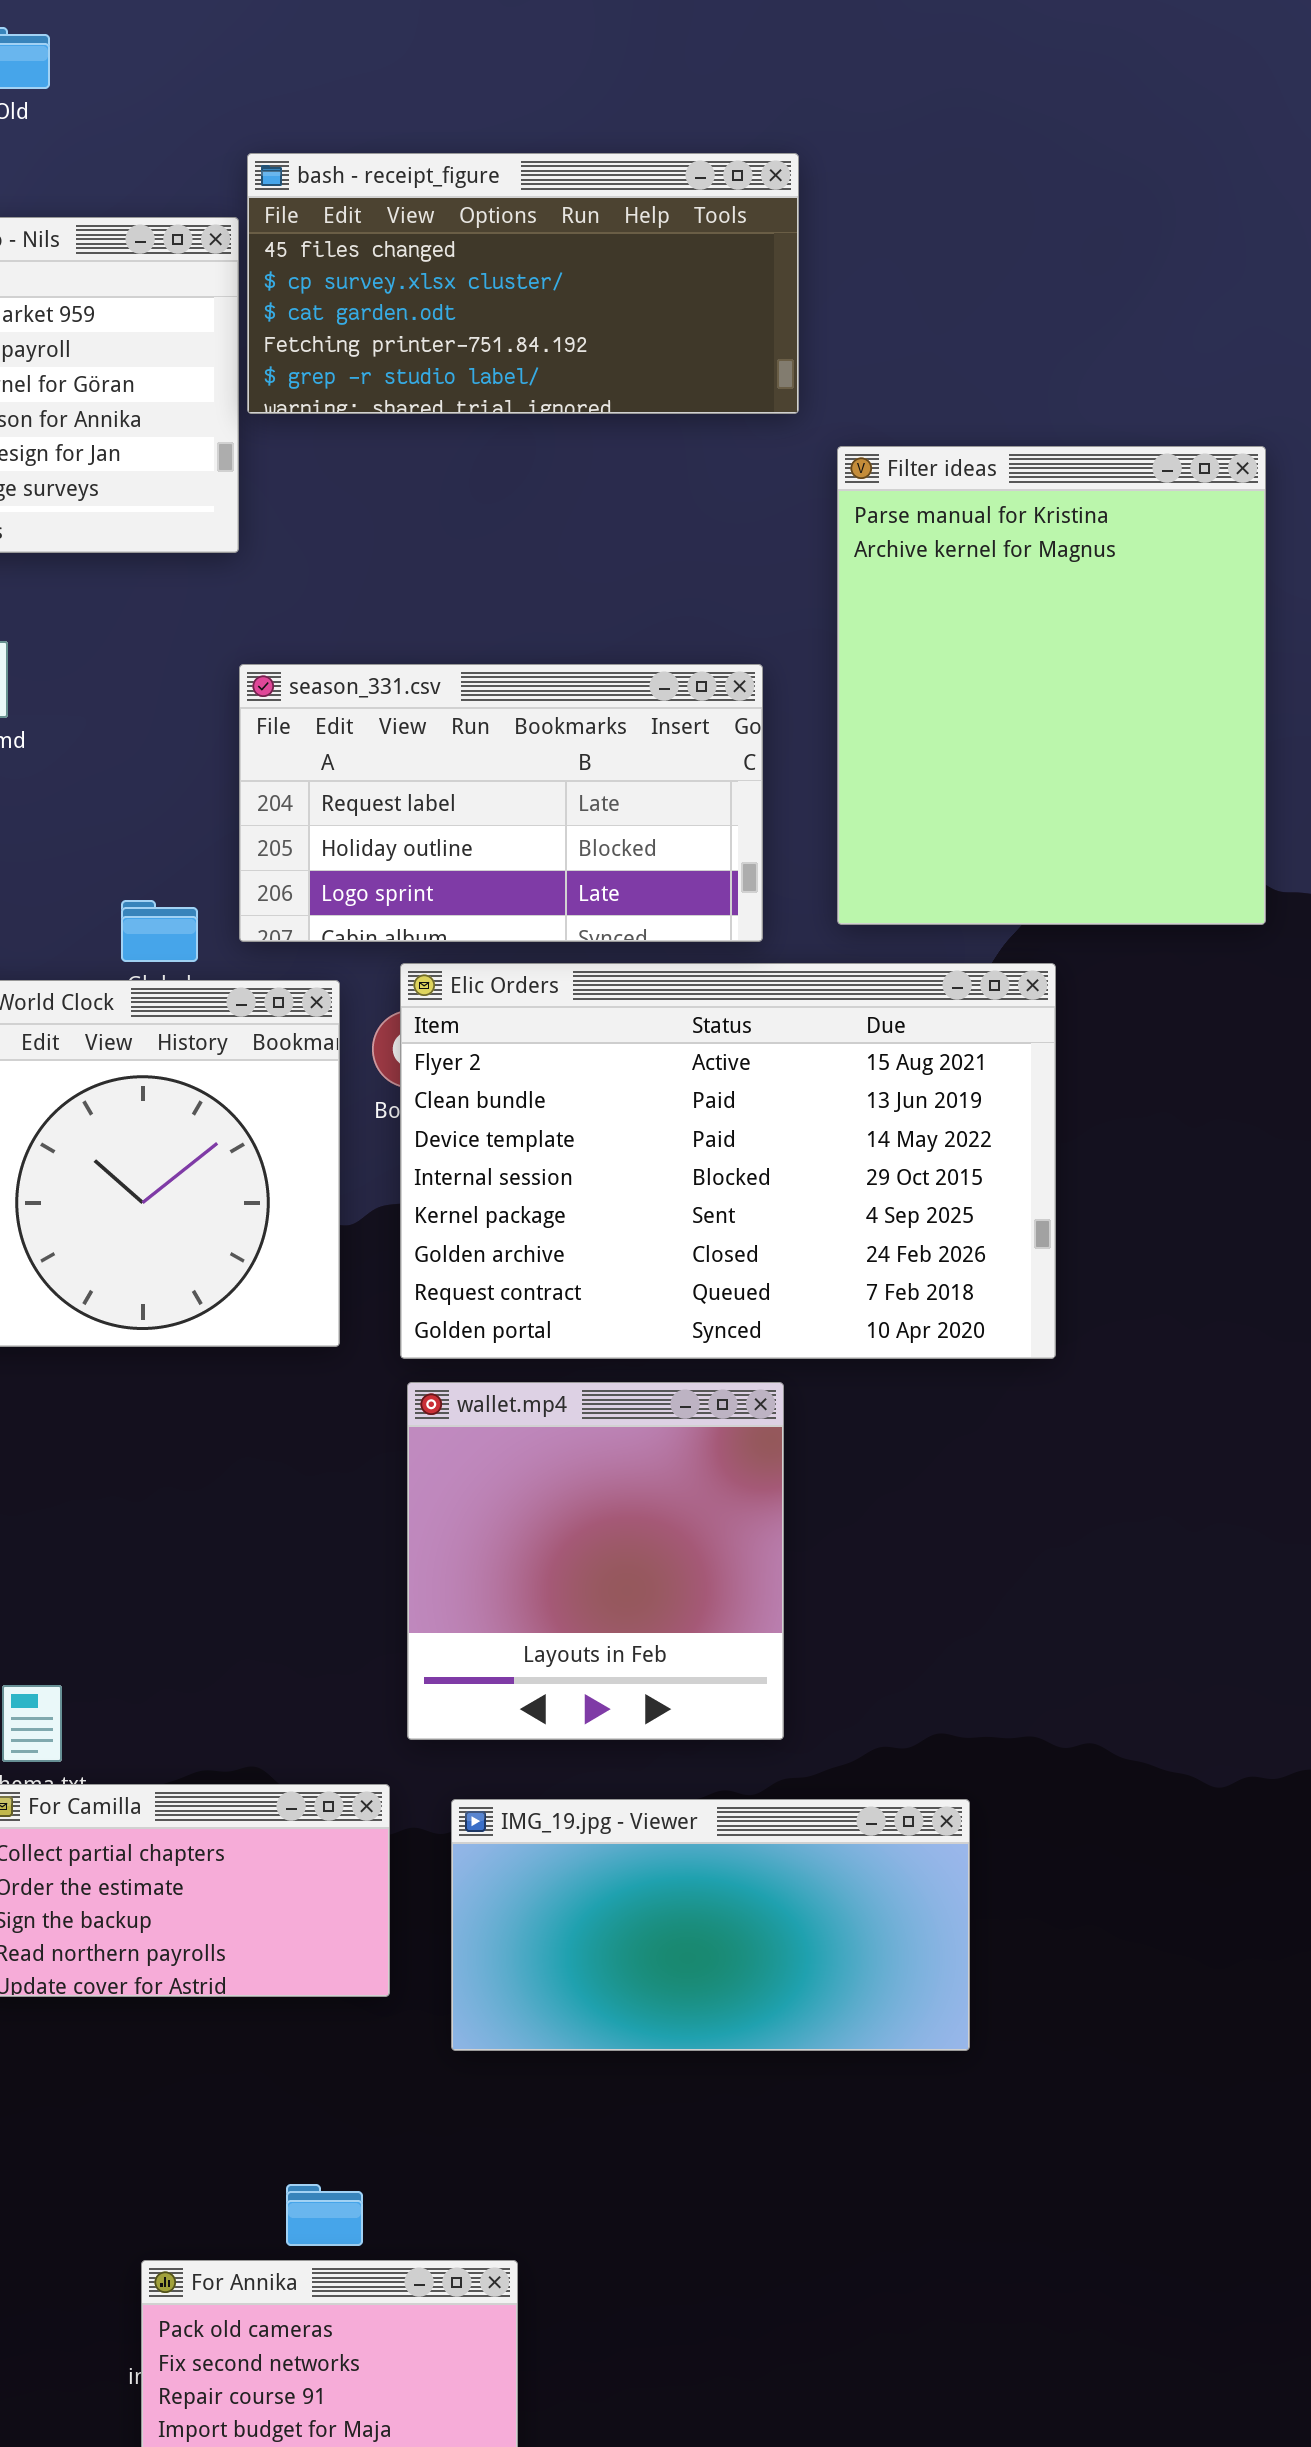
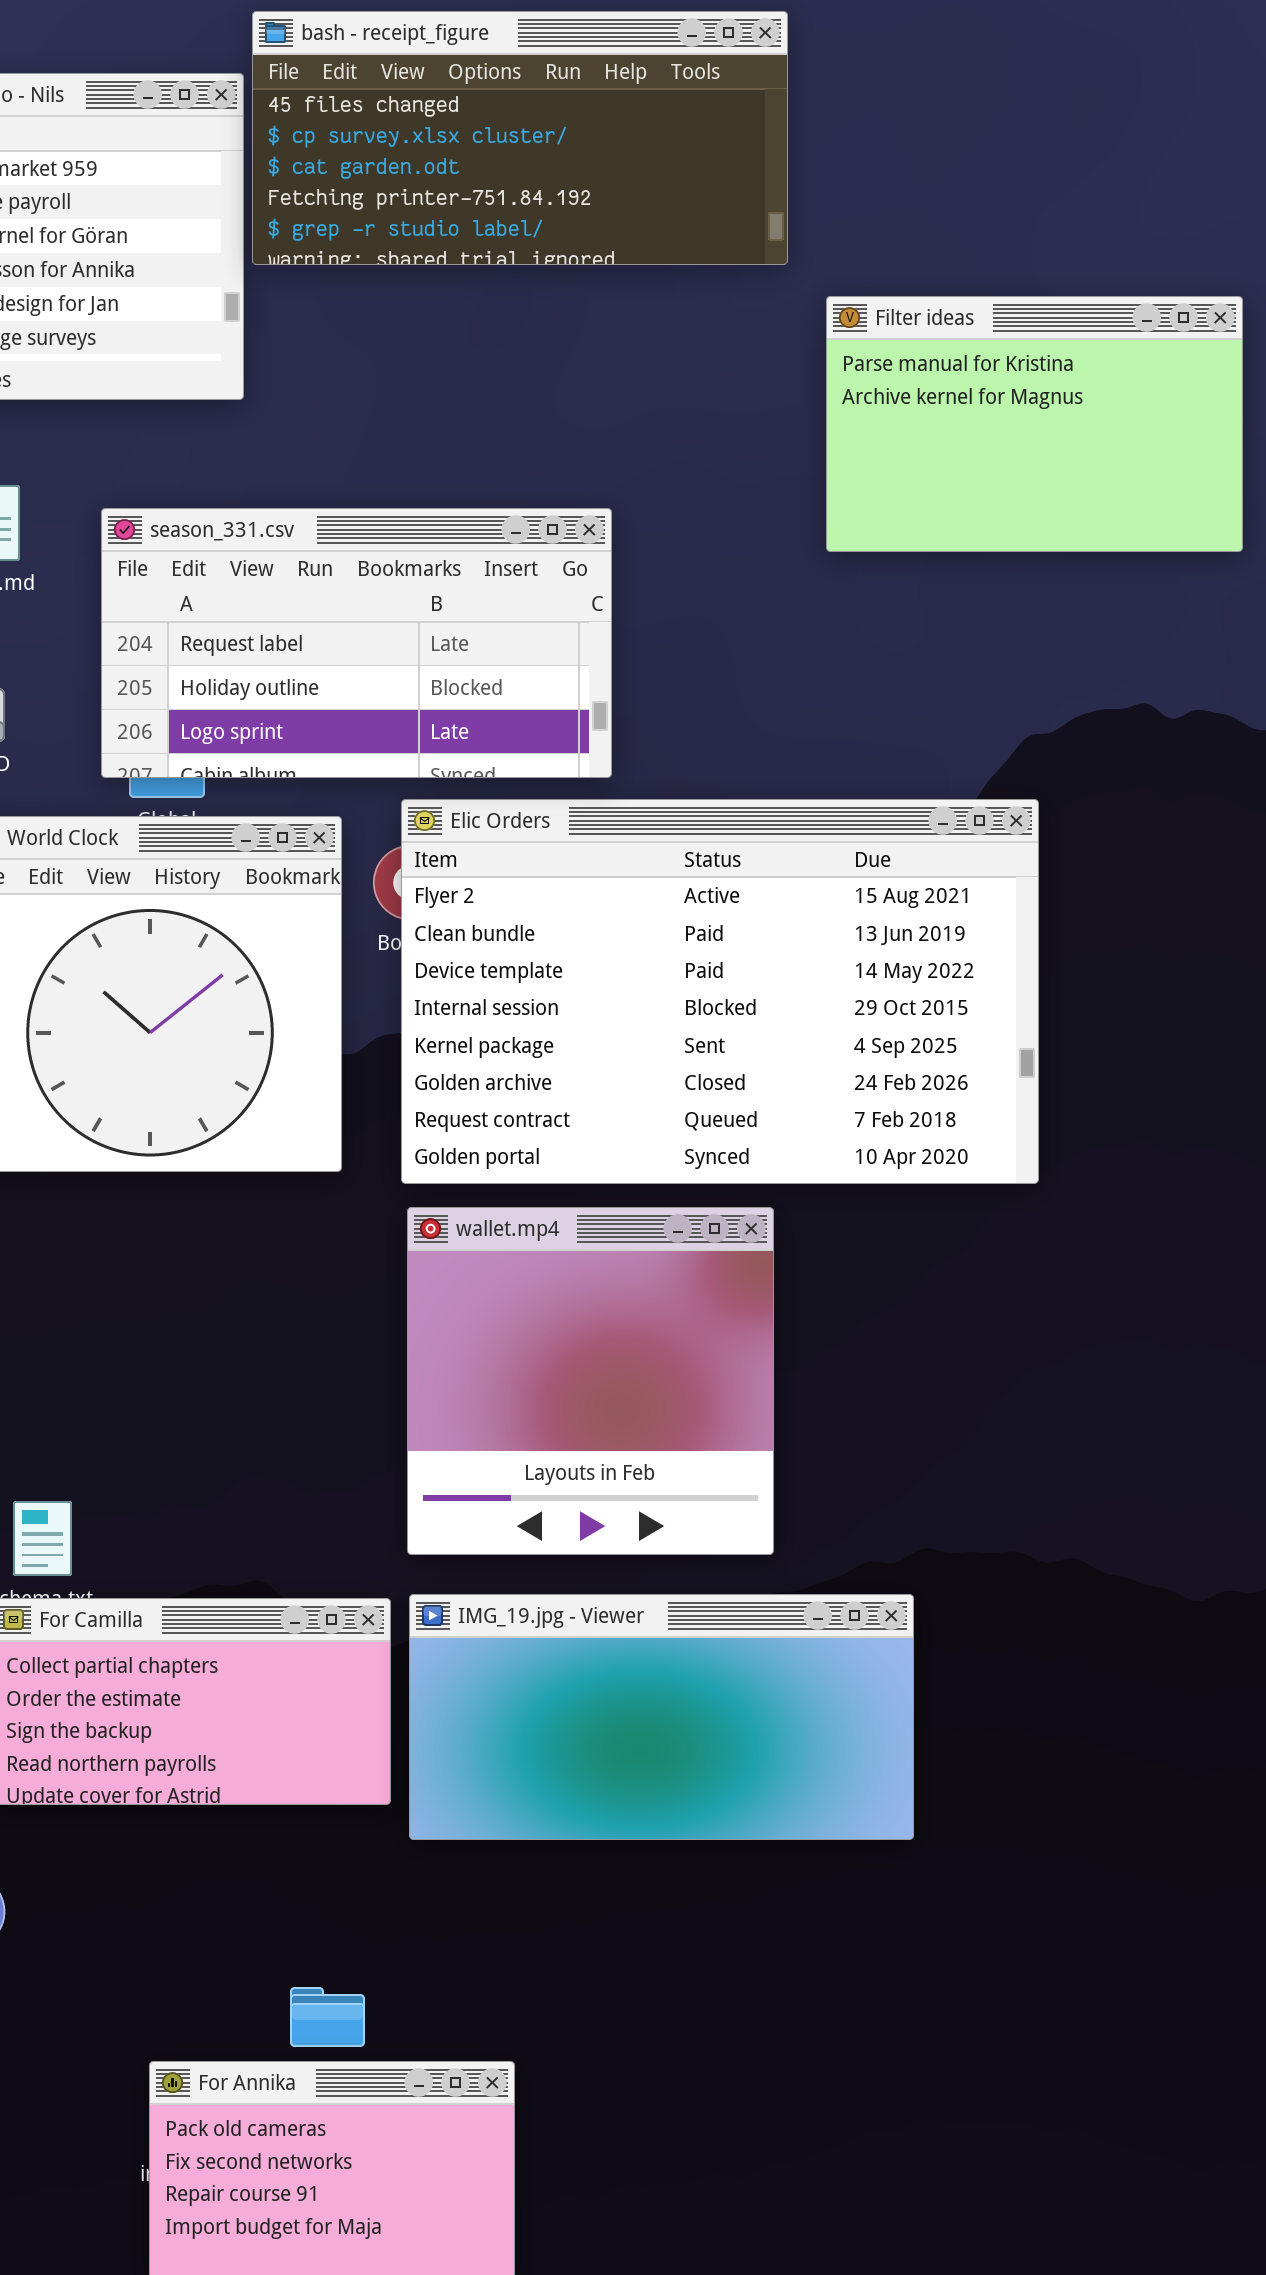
Filter ideas: [837,446,1266,925] -> [826,296,1243,552], resized
season_331.csv: [239,664,763,942] -> [101,508,612,778], moved
IMG_19.jpg - Viewer: [451,1799,970,2051] -> [409,1594,914,1840], moved

